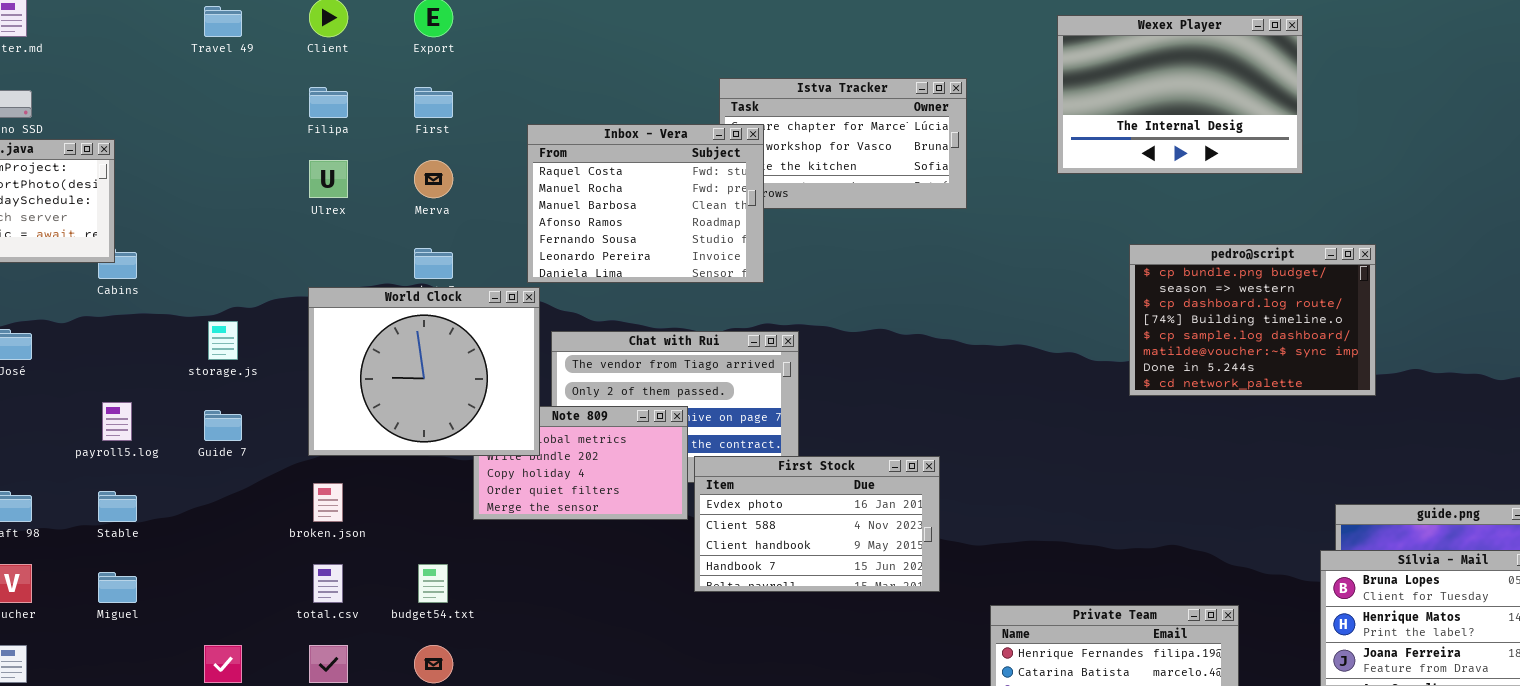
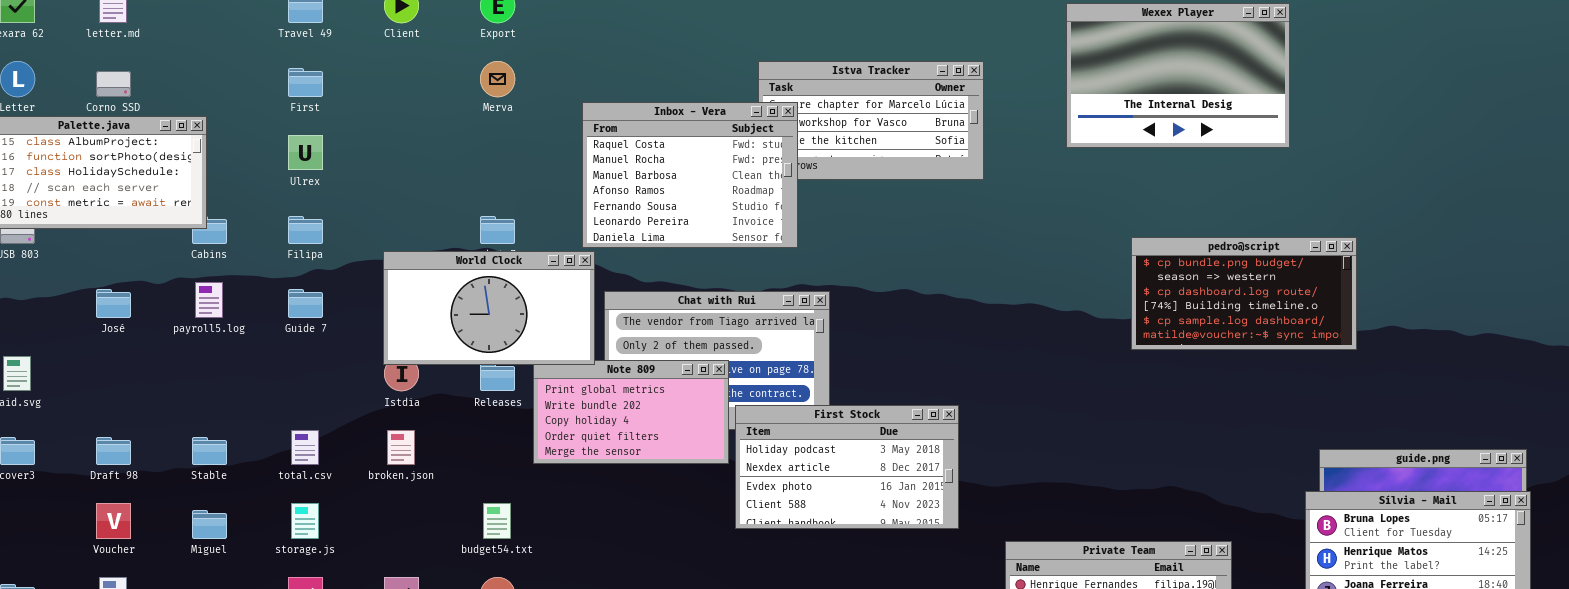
Filipa: [309,87,348,118] -> [288,216,323,244], moved
First: [414,87,453,118] -> [288,68,323,97], moved
Ulrex: [309,160,348,198] -> [288,135,323,170], moved
Merva: [414,160,453,198] -> [480,61,515,97], moved
pedro@script: [1129,244,1376,396] -> [1131,237,1357,350], resized
World Clock: [308,287,540,456] -> [383,251,595,365], resized
storage.js: [208,321,238,360] -> [291,503,319,539], moved
payroll5.log: [102,402,132,441] -> [195,282,223,318], moved
Guide 7: [204,410,242,441] -> [288,289,323,318], moved
First Stock: [694,456,940,592] -> [735,405,959,529], scrolled up 2 rows
total.csv: [313,564,343,603] -> [291,430,319,465], moved

